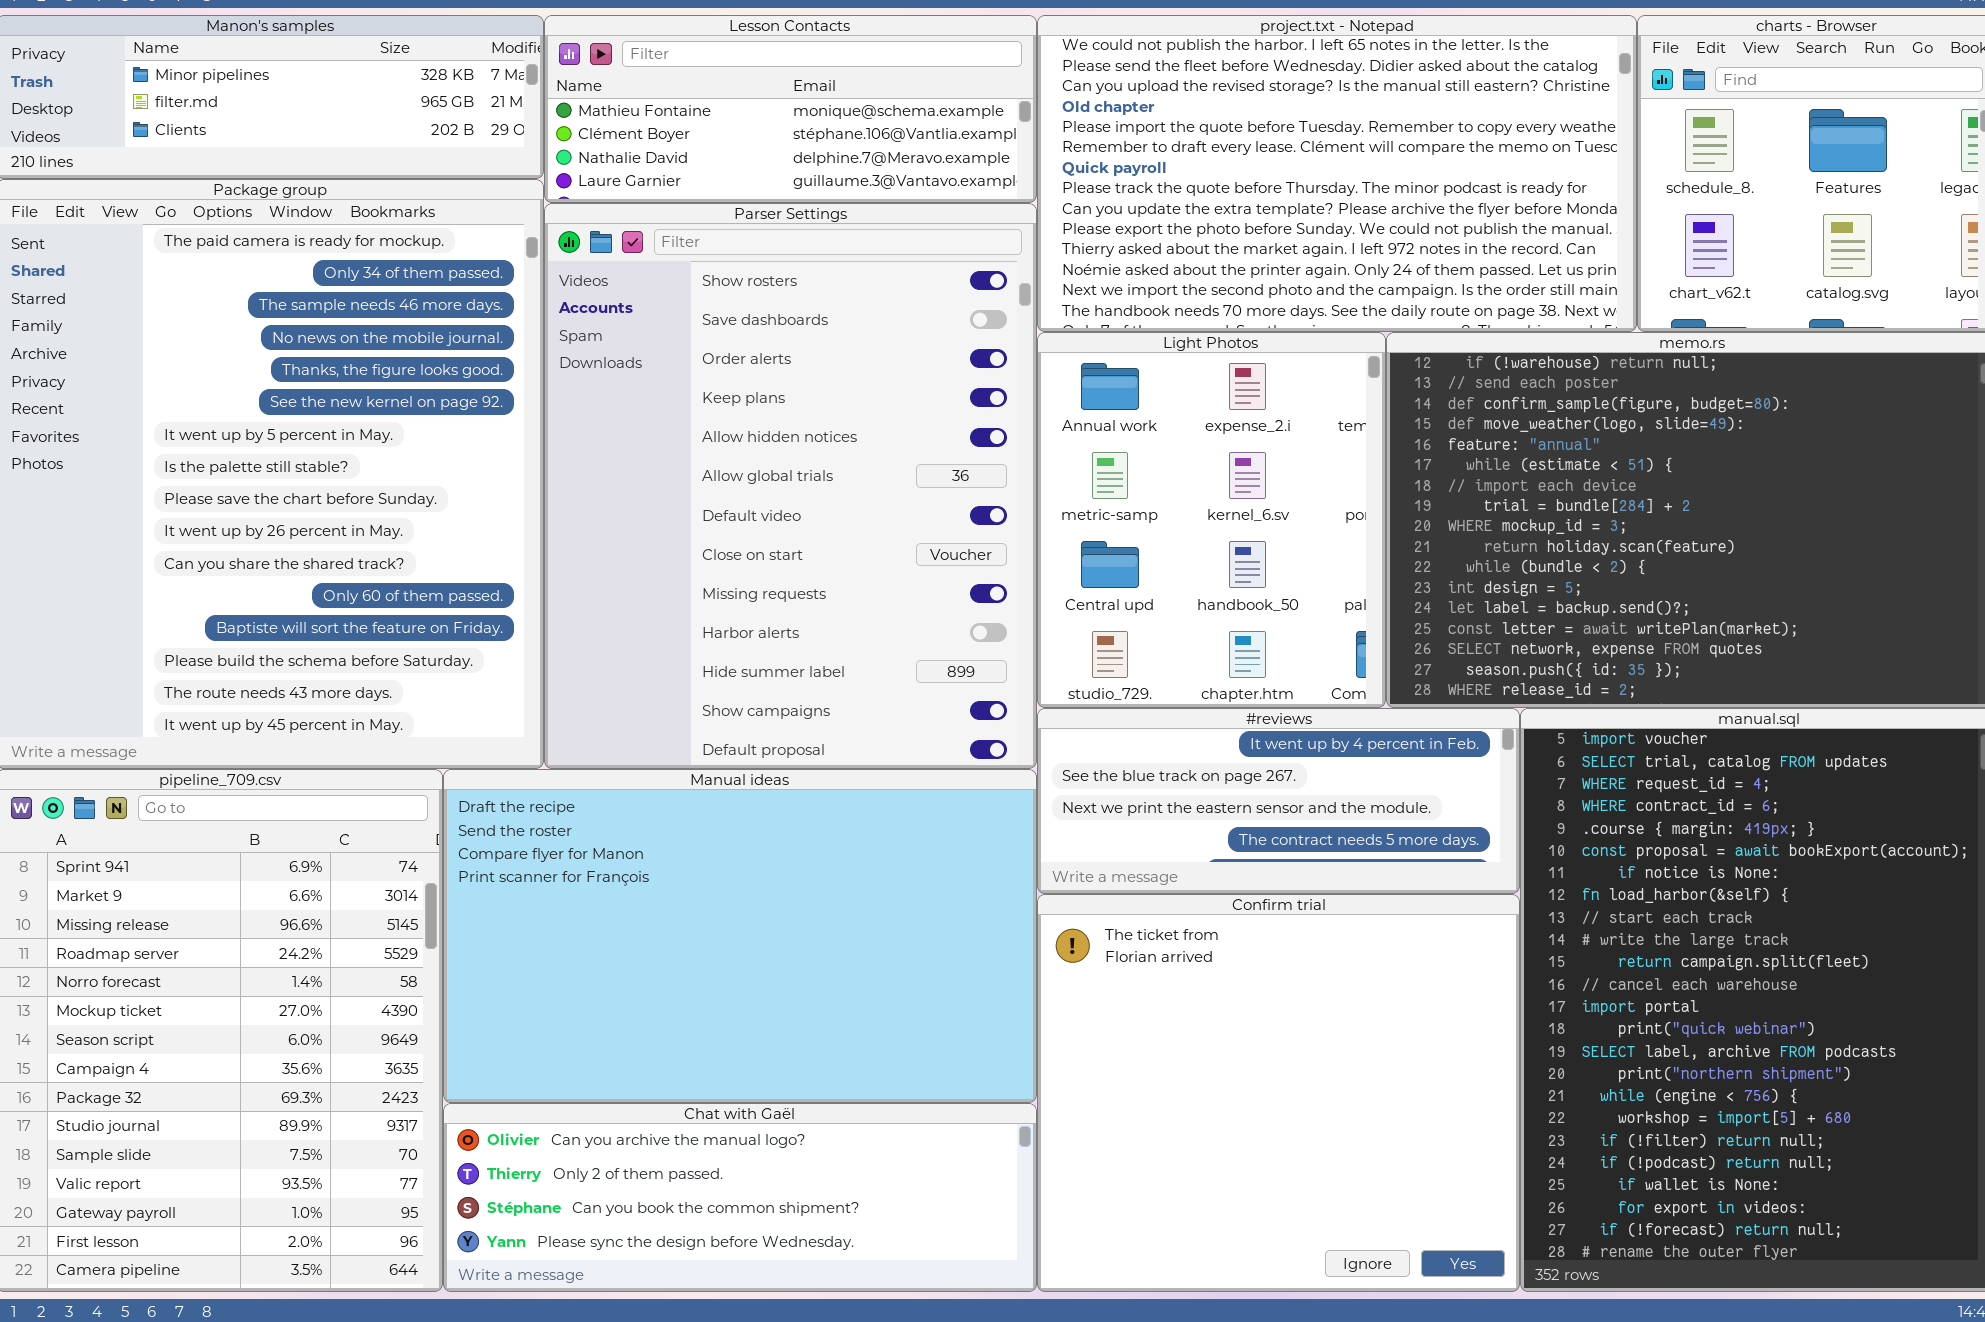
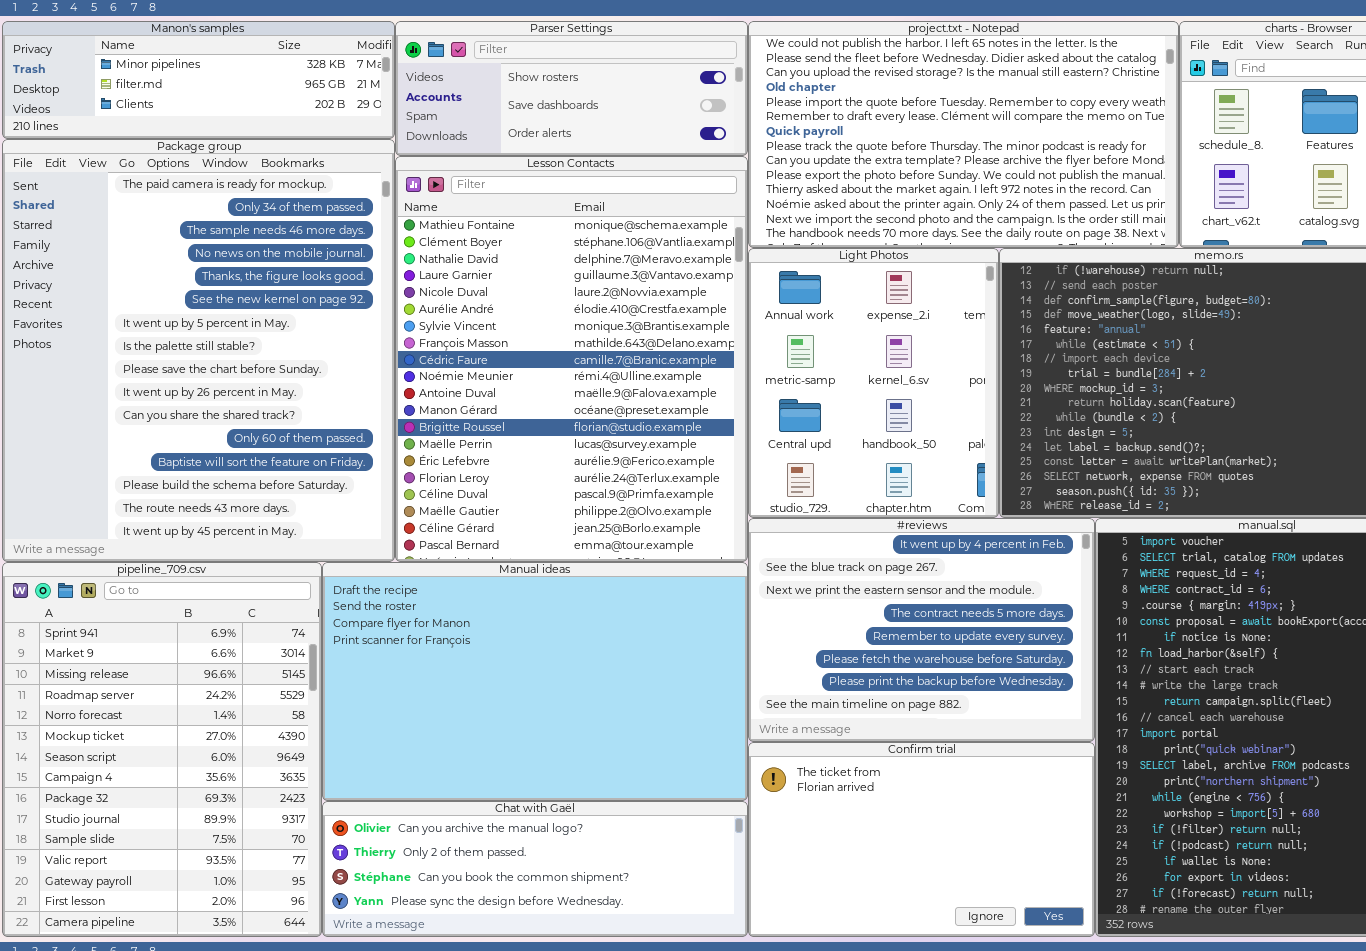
Lesson Contacts: [544,15,1037,203] -> [395,156,748,562], moved, resized
Parser Settings: [544,203,1037,769] -> [395,21,748,156], moved, resized
#reviews: [1037,708,1520,894] -> [748,518,1095,742], resized
Confirm trial: [1037,894,1520,1292] -> [748,742,1095,937], resized

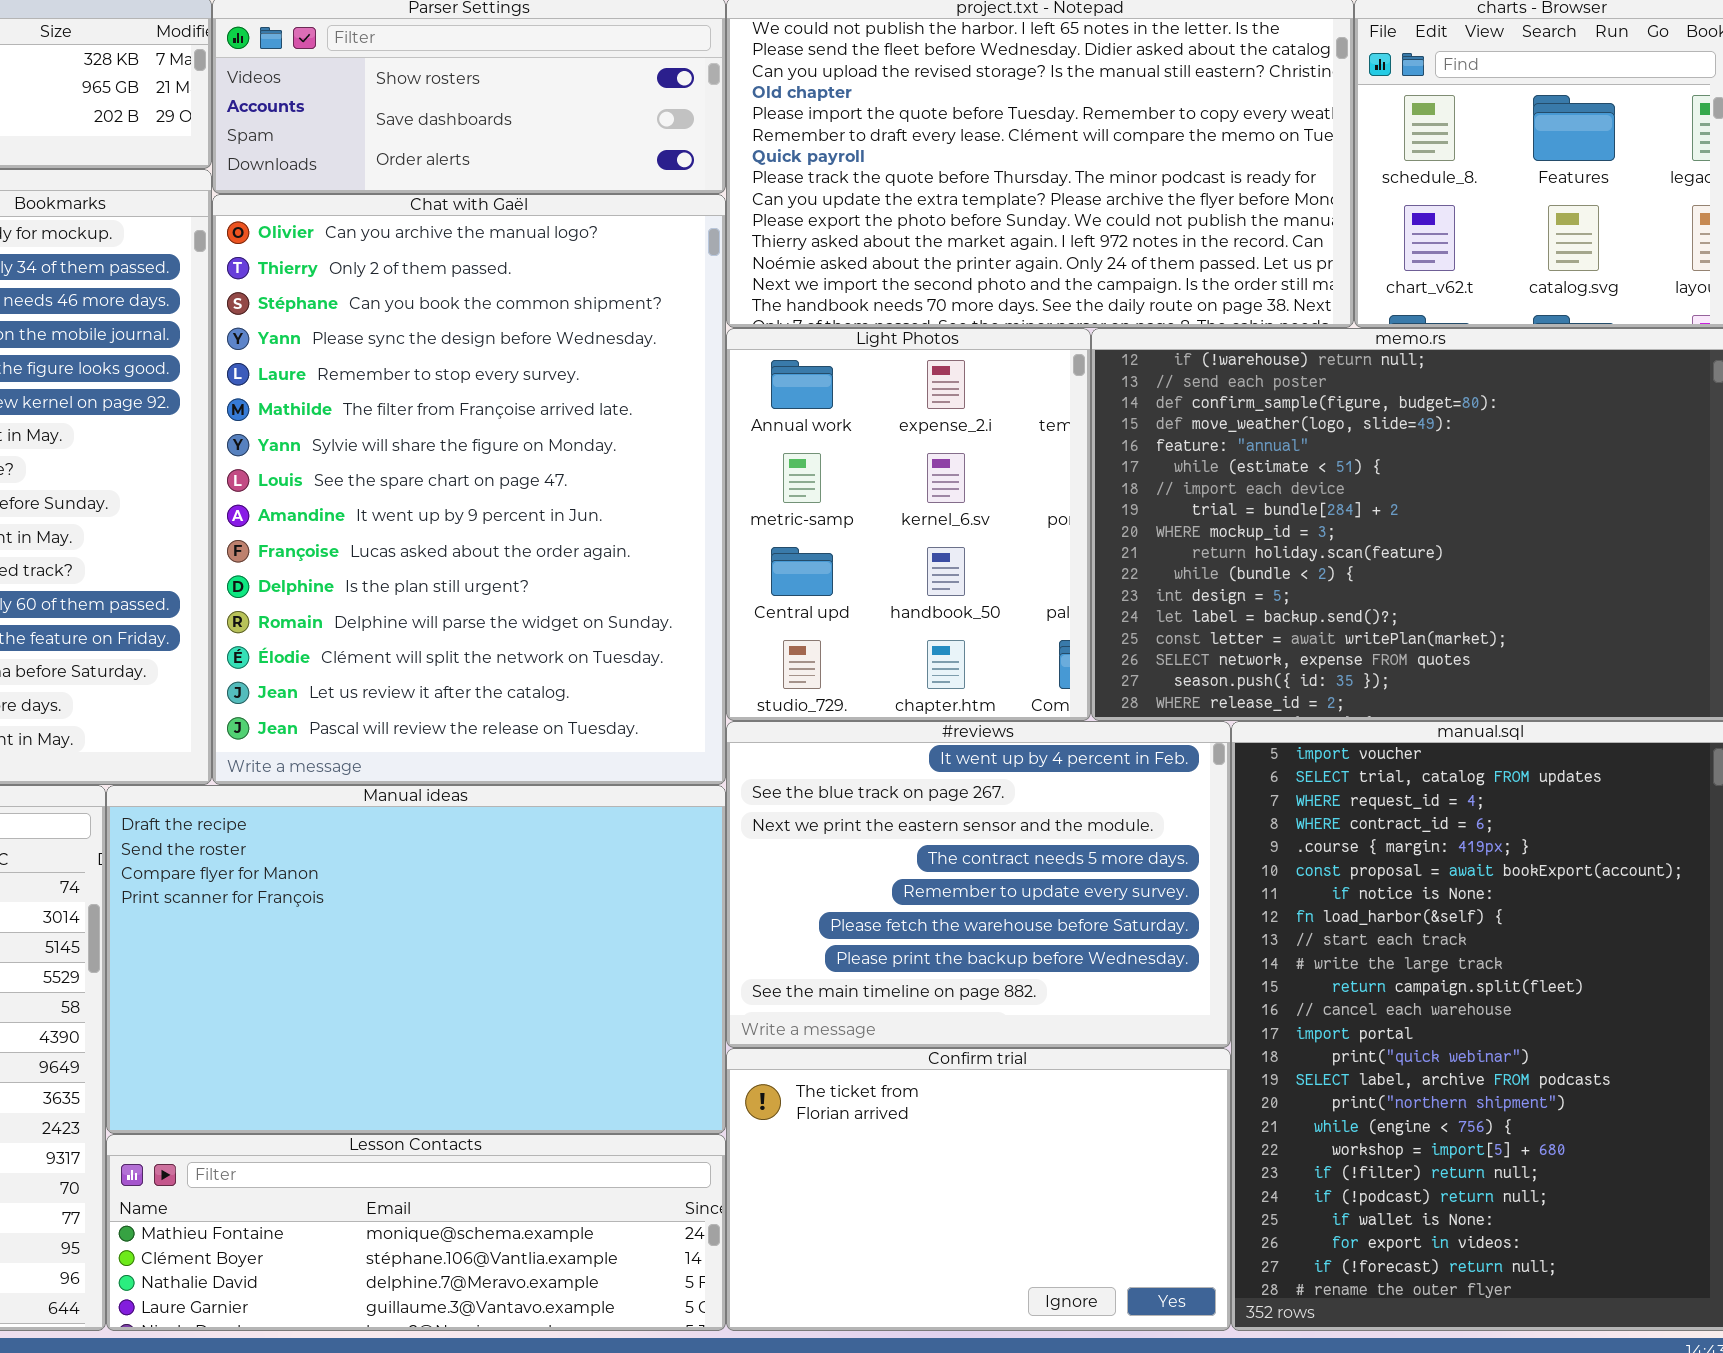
Lesson Contacts: [395,156,748,562] -> [106,1134,726,1331], moved, resized
Chat with Gaël: [322,801,748,937] -> [212,194,726,785], moved, resized

